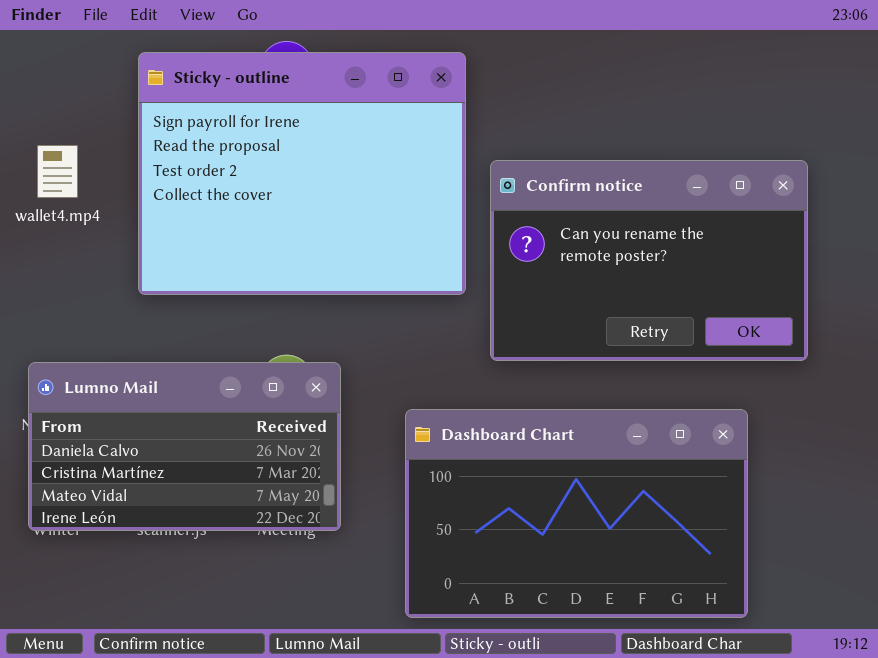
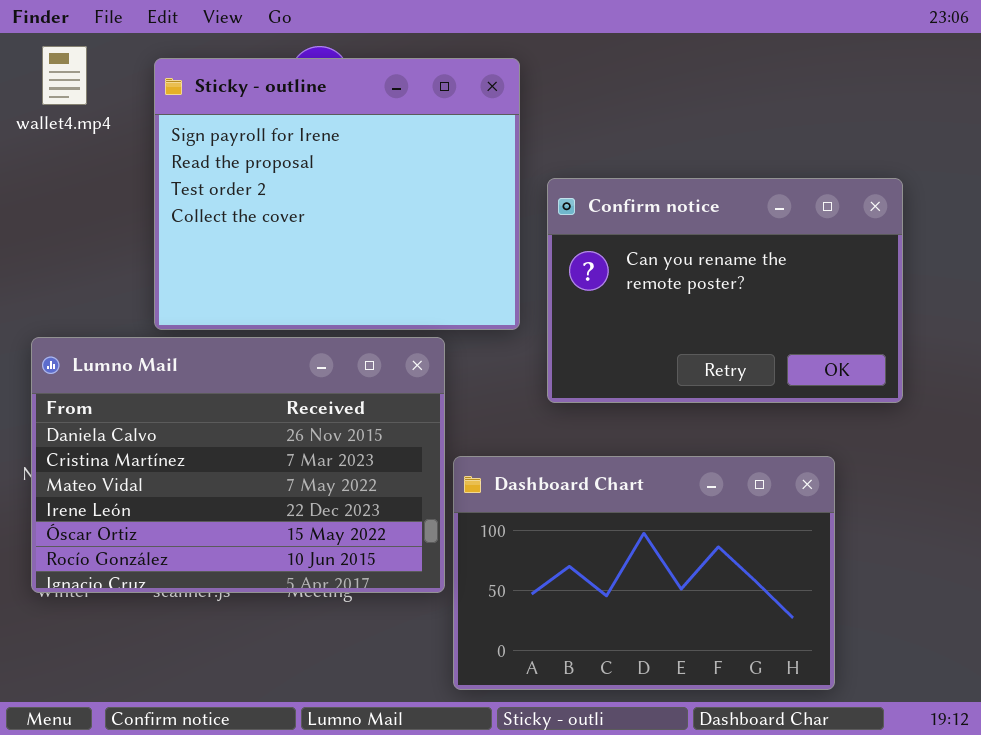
wallet4.mp4: [37,145,78,198] -> [42,46,87,105], moved
Lumno Mail: [28,362,341,531] -> [31,337,445,593], resized

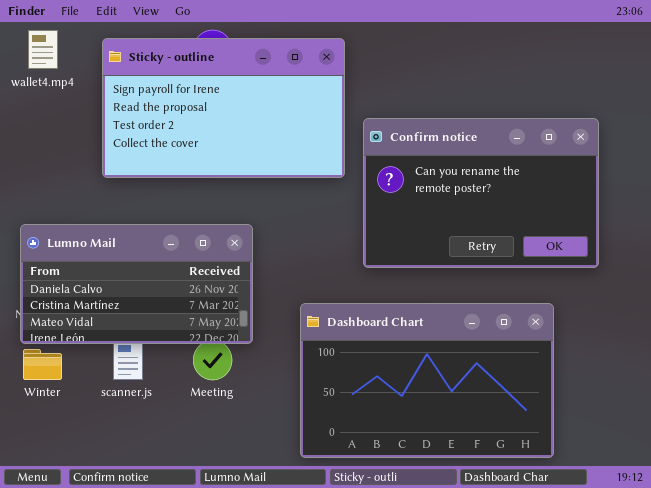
Sticky - outline: [154,58,520,330] -> [102,38,345,178], resized
Lumno Mail: [31,337,445,593] -> [20,224,253,344], resized

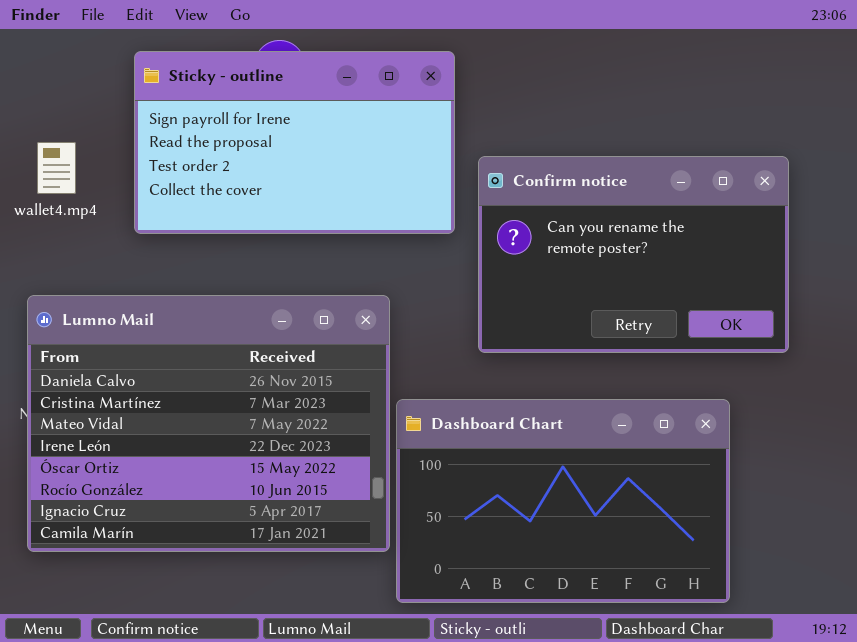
wallet4.mp4: [28,30,58,69] -> [37,142,76,194], moved
Lumno Mail: [20,224,253,344] -> [27,295,390,552], resized

